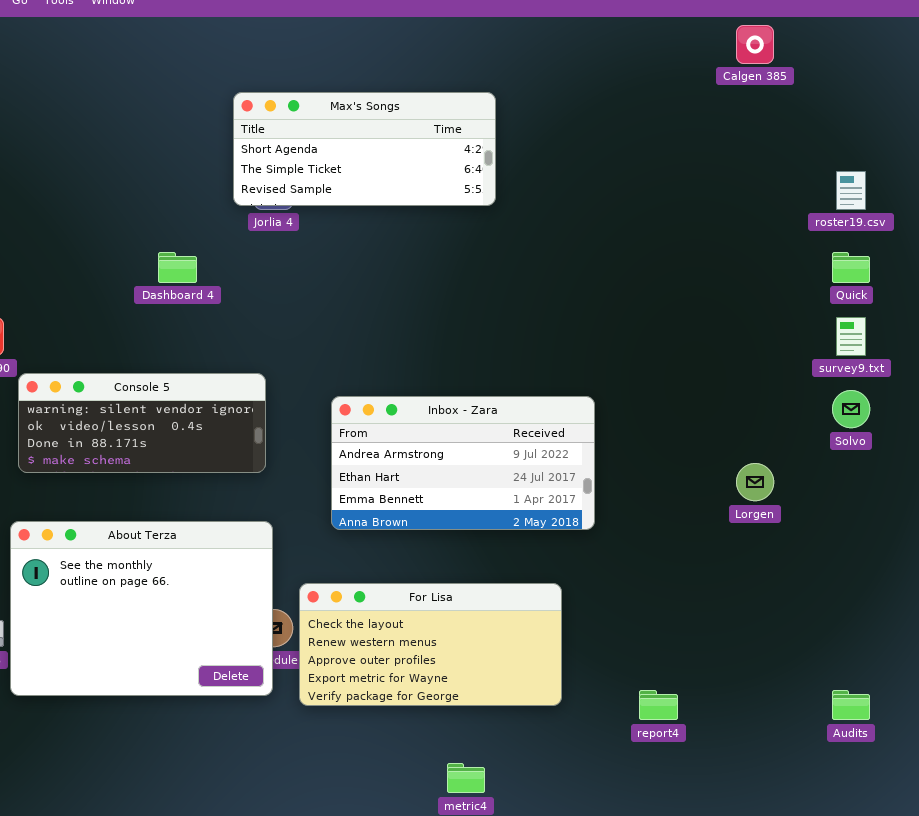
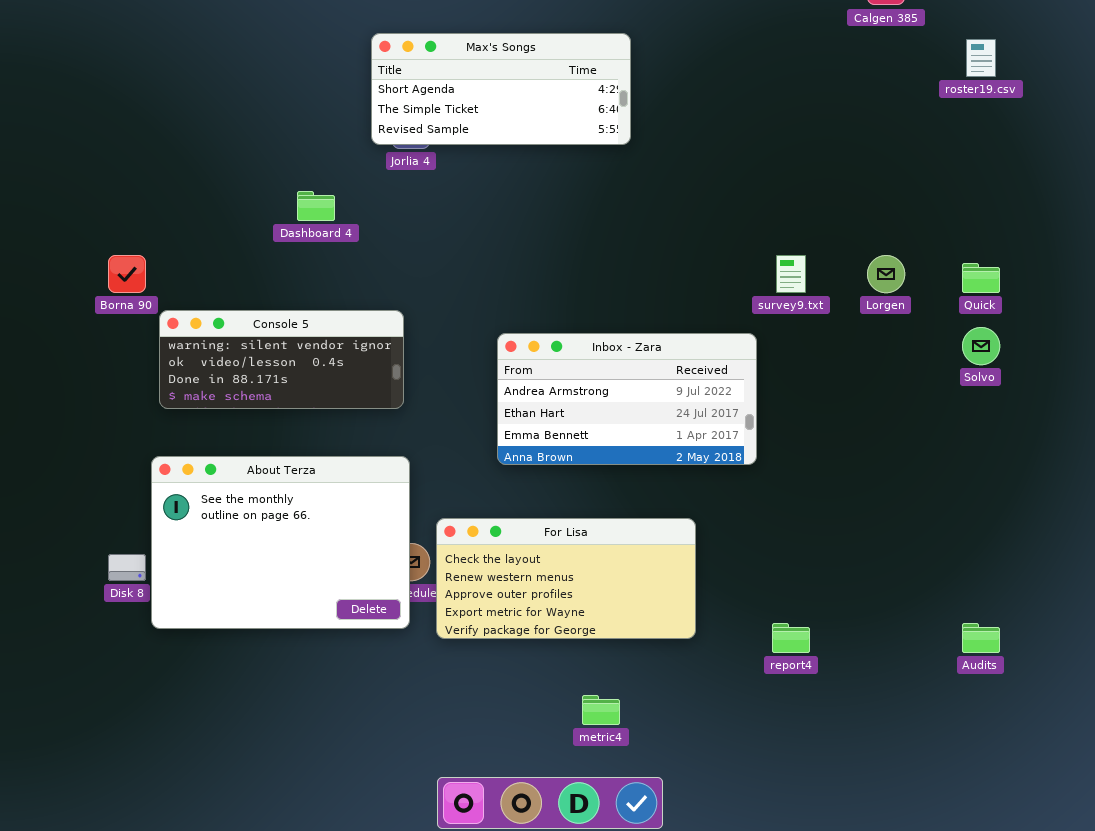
roster19.csv: [836,171,866,210] -> [966,39,996,77], moved
Quick: [832,252,870,283] -> [962,263,1000,293], moved
survey9.txt: [836,317,866,356] -> [776,255,806,293], moved
Inbox - Zara: [331,396,595,530] -> [497,333,757,465], moved
Lorgen: [736,463,774,501] -> [867,255,905,293], moved

